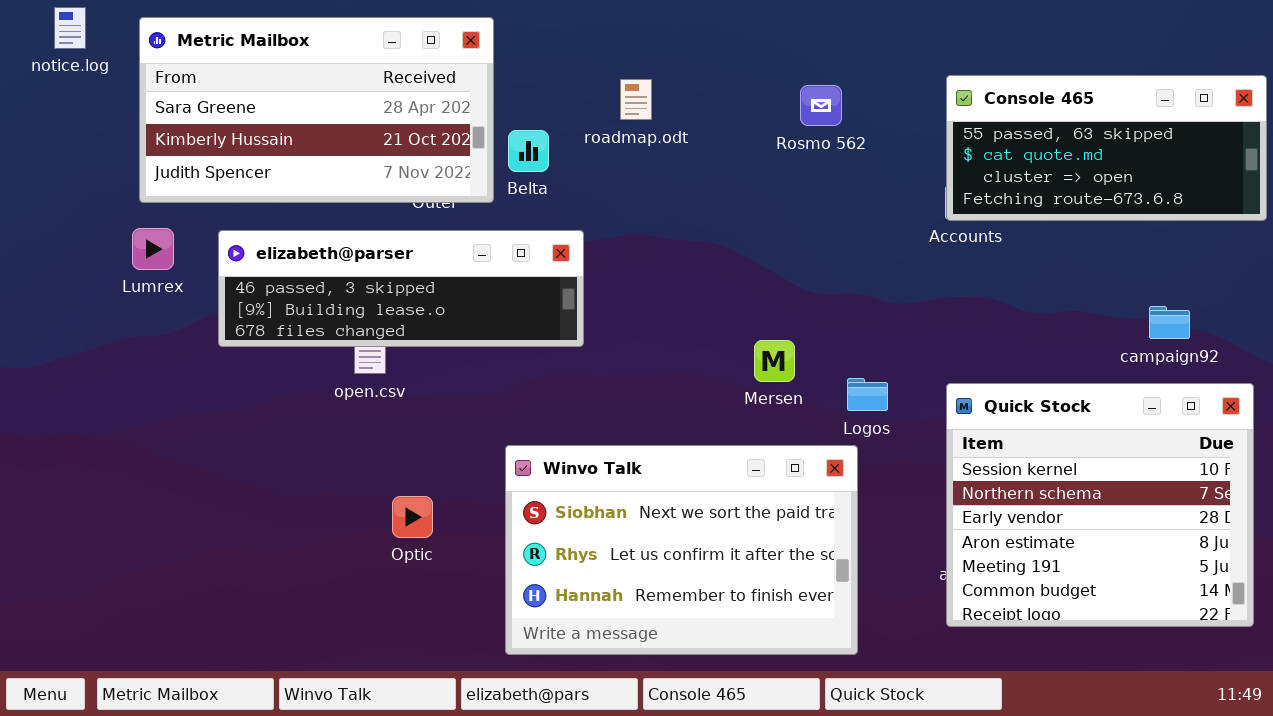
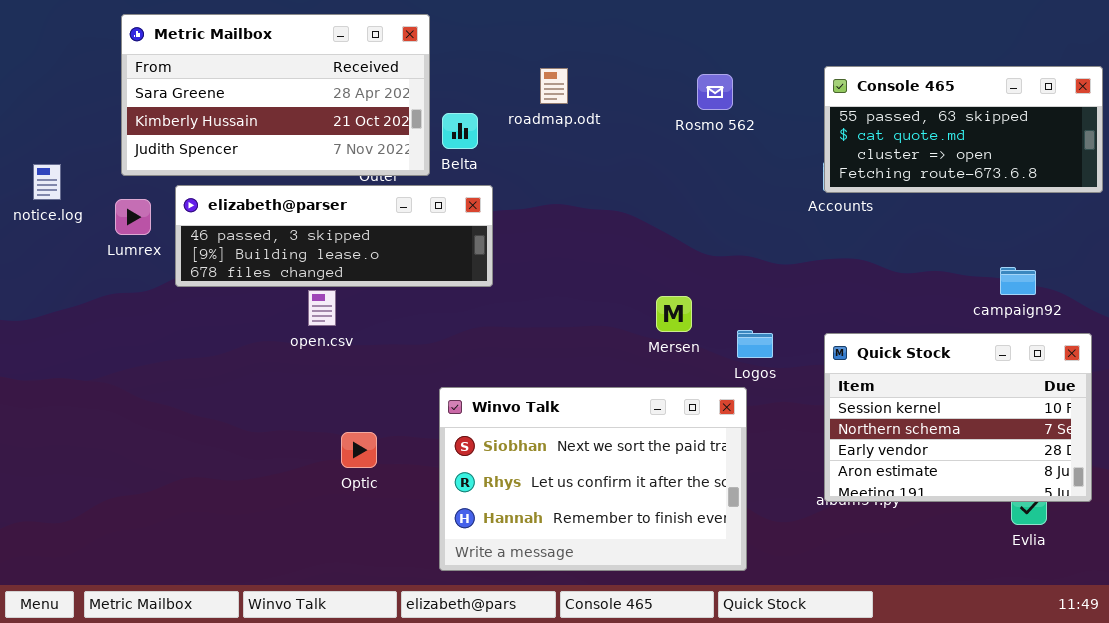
notice.log: [54,7,86,49] -> [33,164,61,200], moved
elizabeth@parser: [218,230,584,347] -> [175,185,493,287], moved
Quick Stock: [946,383,1254,627] -> [824,333,1092,502], resized

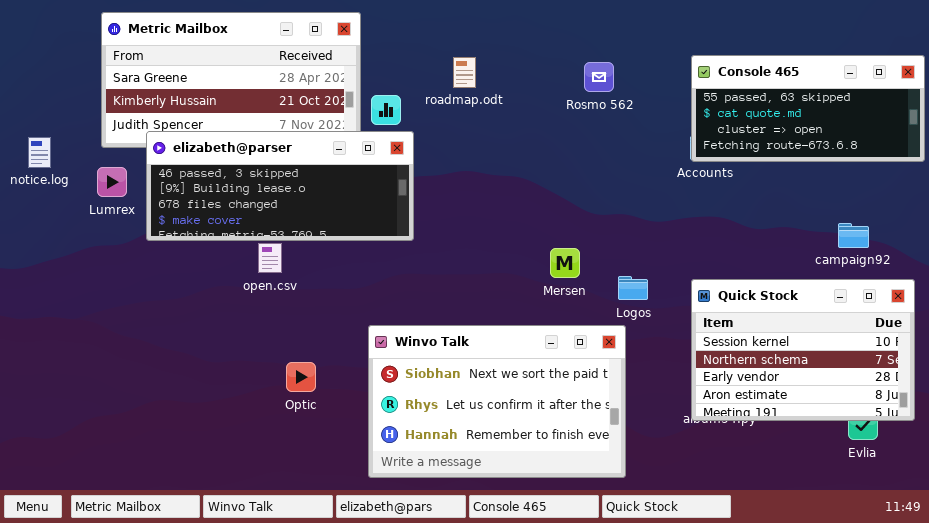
elizabeth@parser: [175,185,493,287] -> [146,131,414,241], resized

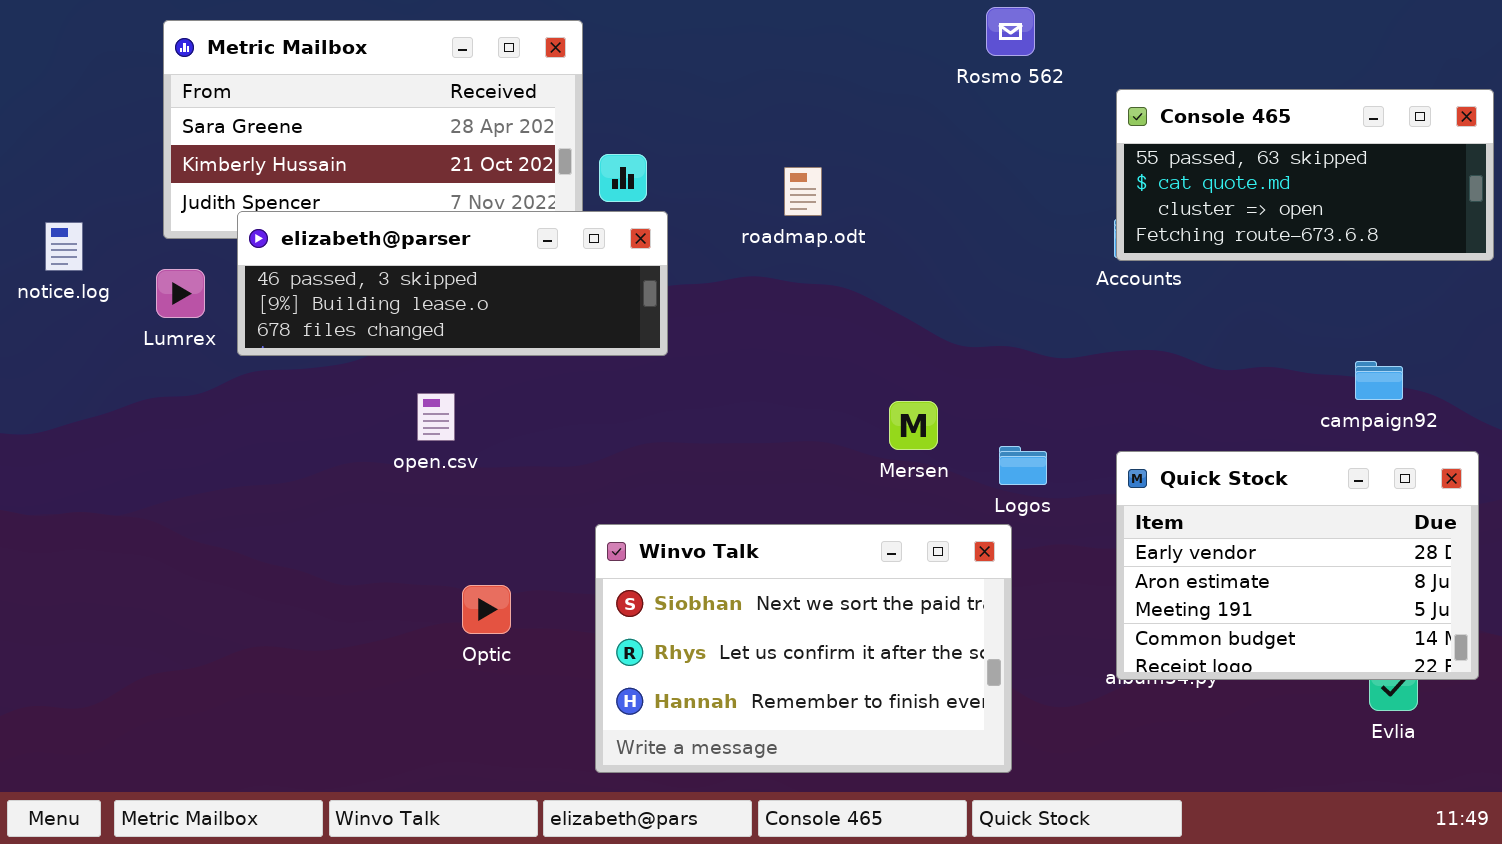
roadmap.odt: [453,57,476,88] -> [784,167,822,216], moved
Rosmo 562: [584,62,614,92] -> [986,7,1035,56], moved
elizabeth@parser: [146,131,414,241] -> [237,211,668,356], resized
Quick Stock: [691,279,915,421] -> [1116,451,1479,680], scrolled down 2 rows

